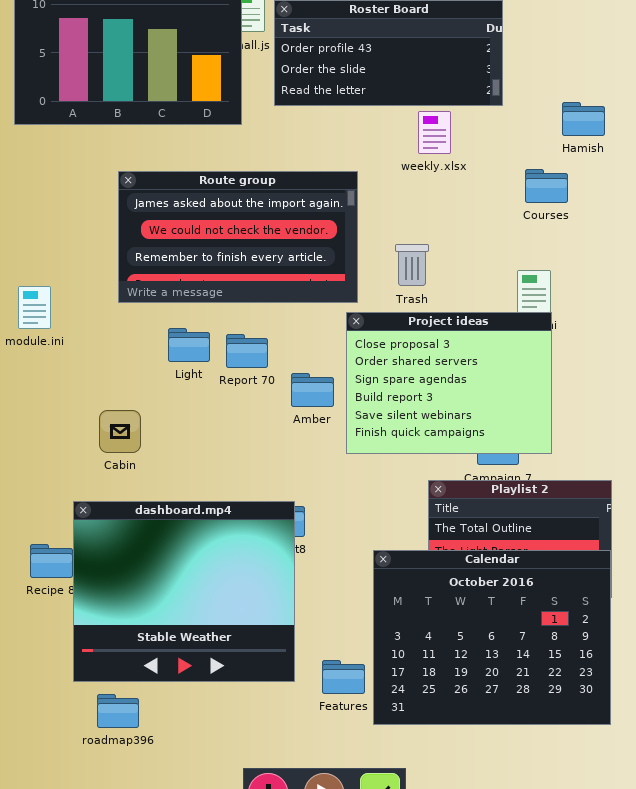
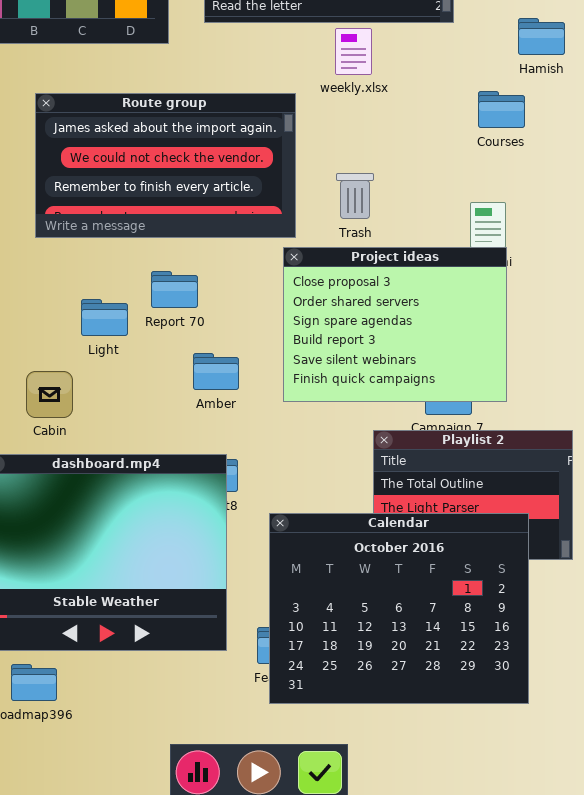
weekly.xlsx: [418,111,451,154] -> [335,28,372,75], moved
Light: [168,328,210,362] -> [81,299,128,336], moved
Amber: [291,373,334,407] -> [193,353,239,390], moved
Cabin: [99,410,141,453] -> [26,371,73,418], moved
Calendar: [373,550,611,725] -> [269,513,529,704], moved

